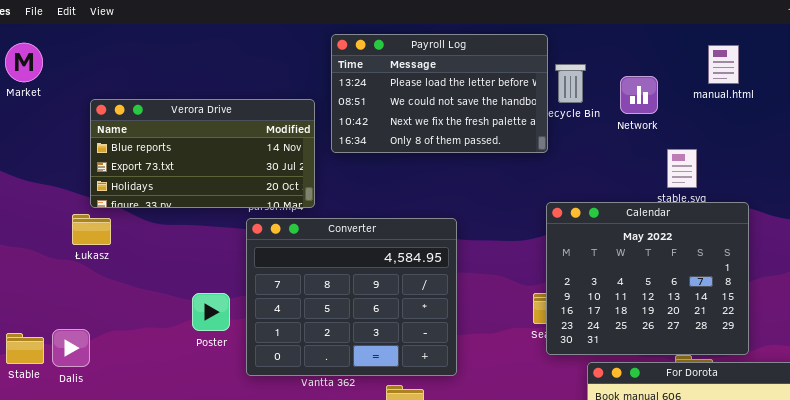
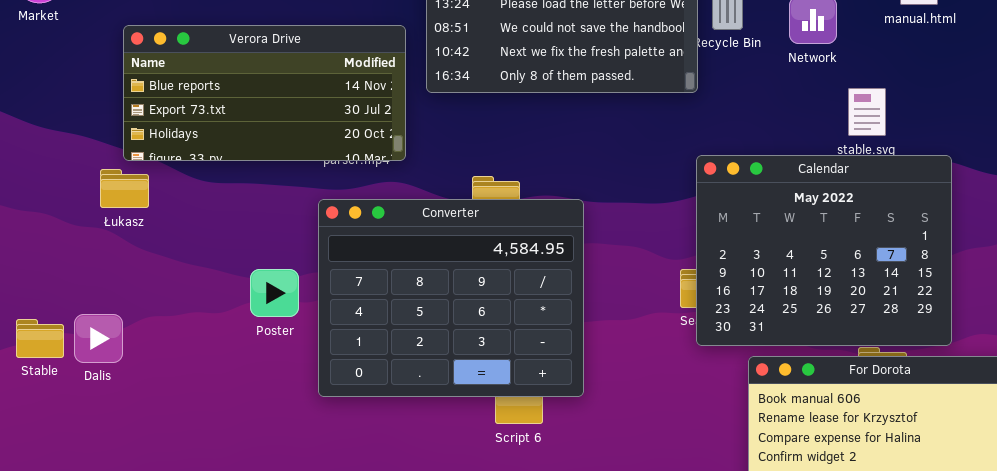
Converter: [246,218,457,376] -> [318,199,584,397], moved

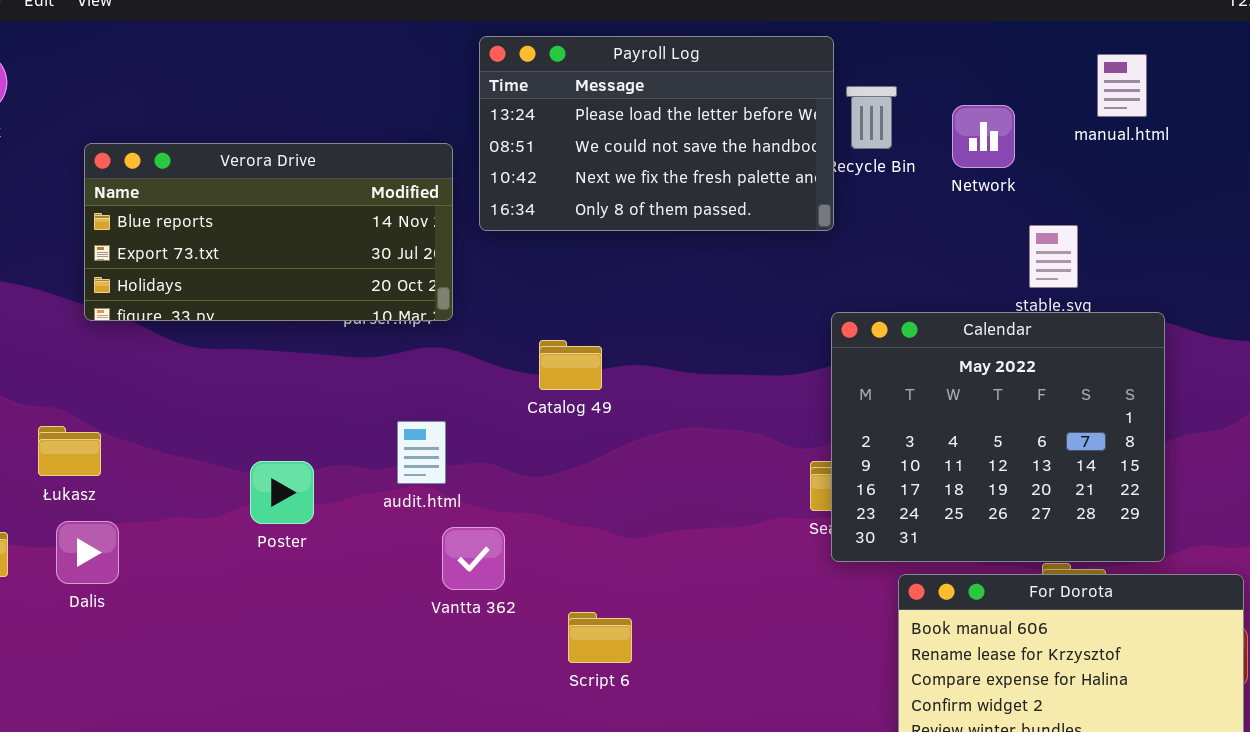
Łukasz: [100,169,149,208] -> [38,426,101,476], moved
Converter: [318,199,584,397] -> none, closed
Dalis: [74,314,123,363] -> [56,521,119,584], moved

